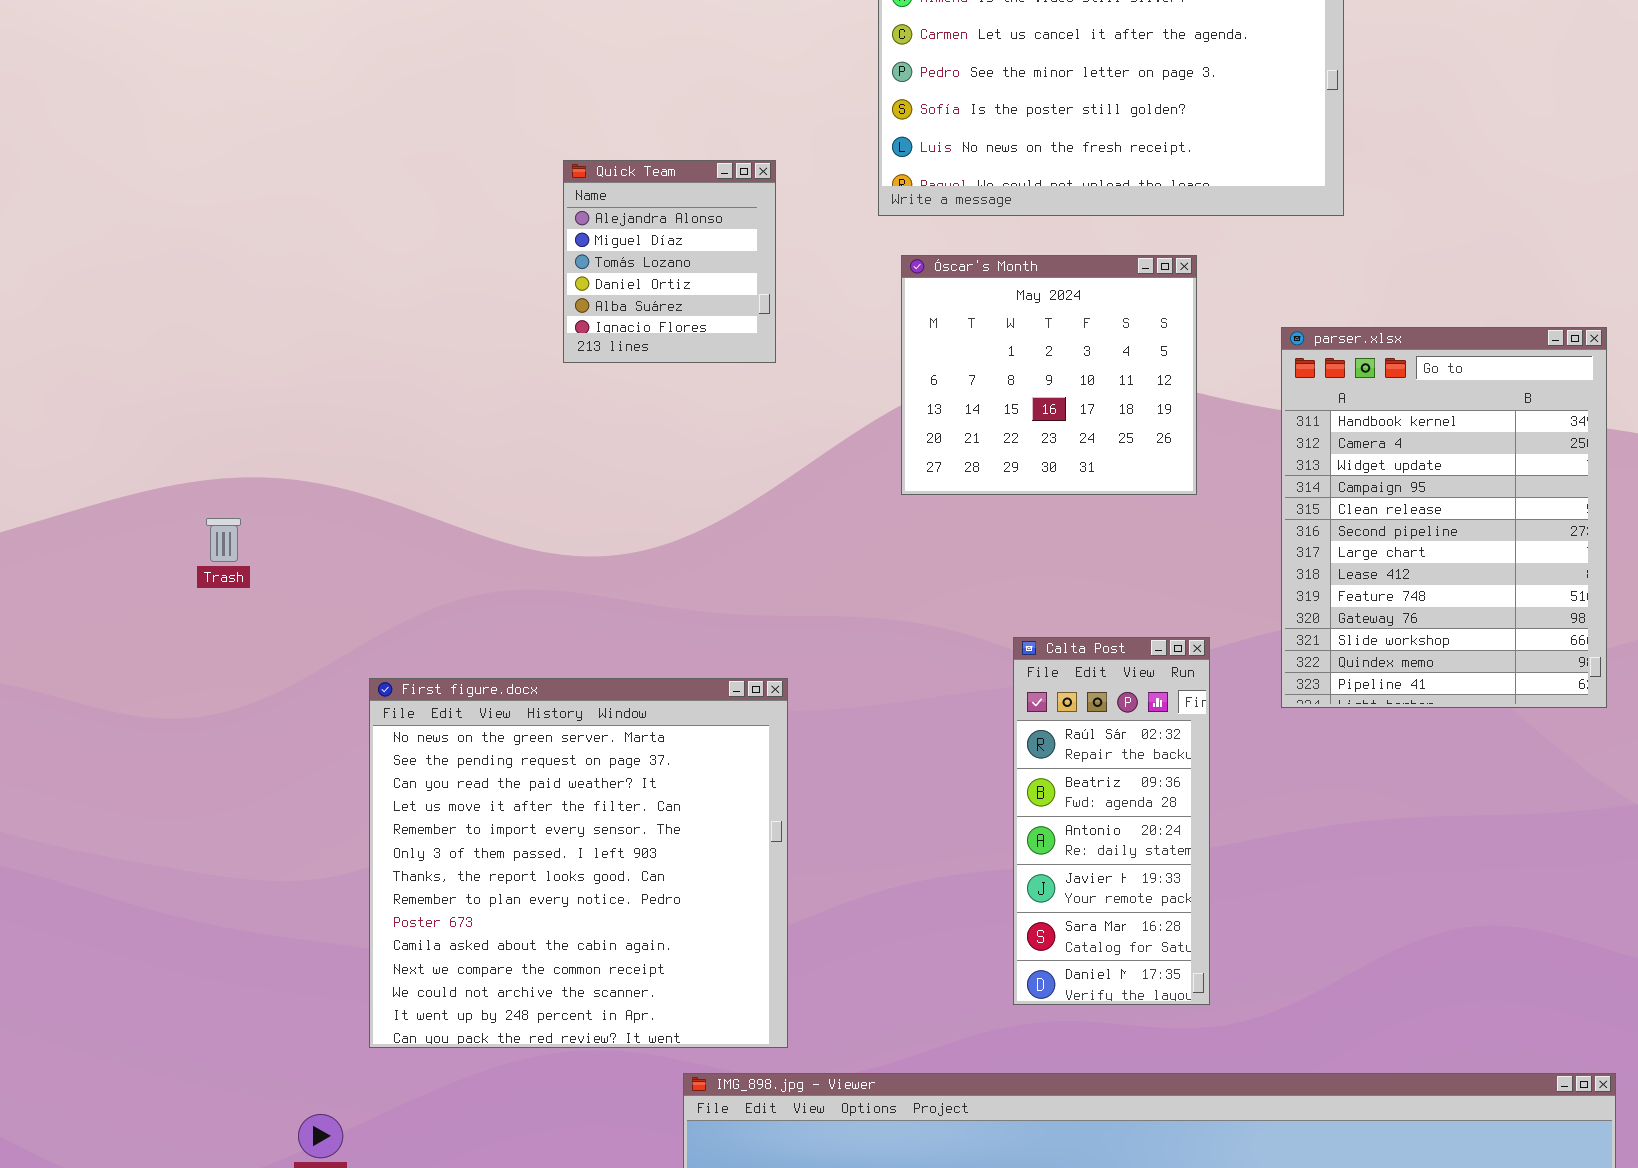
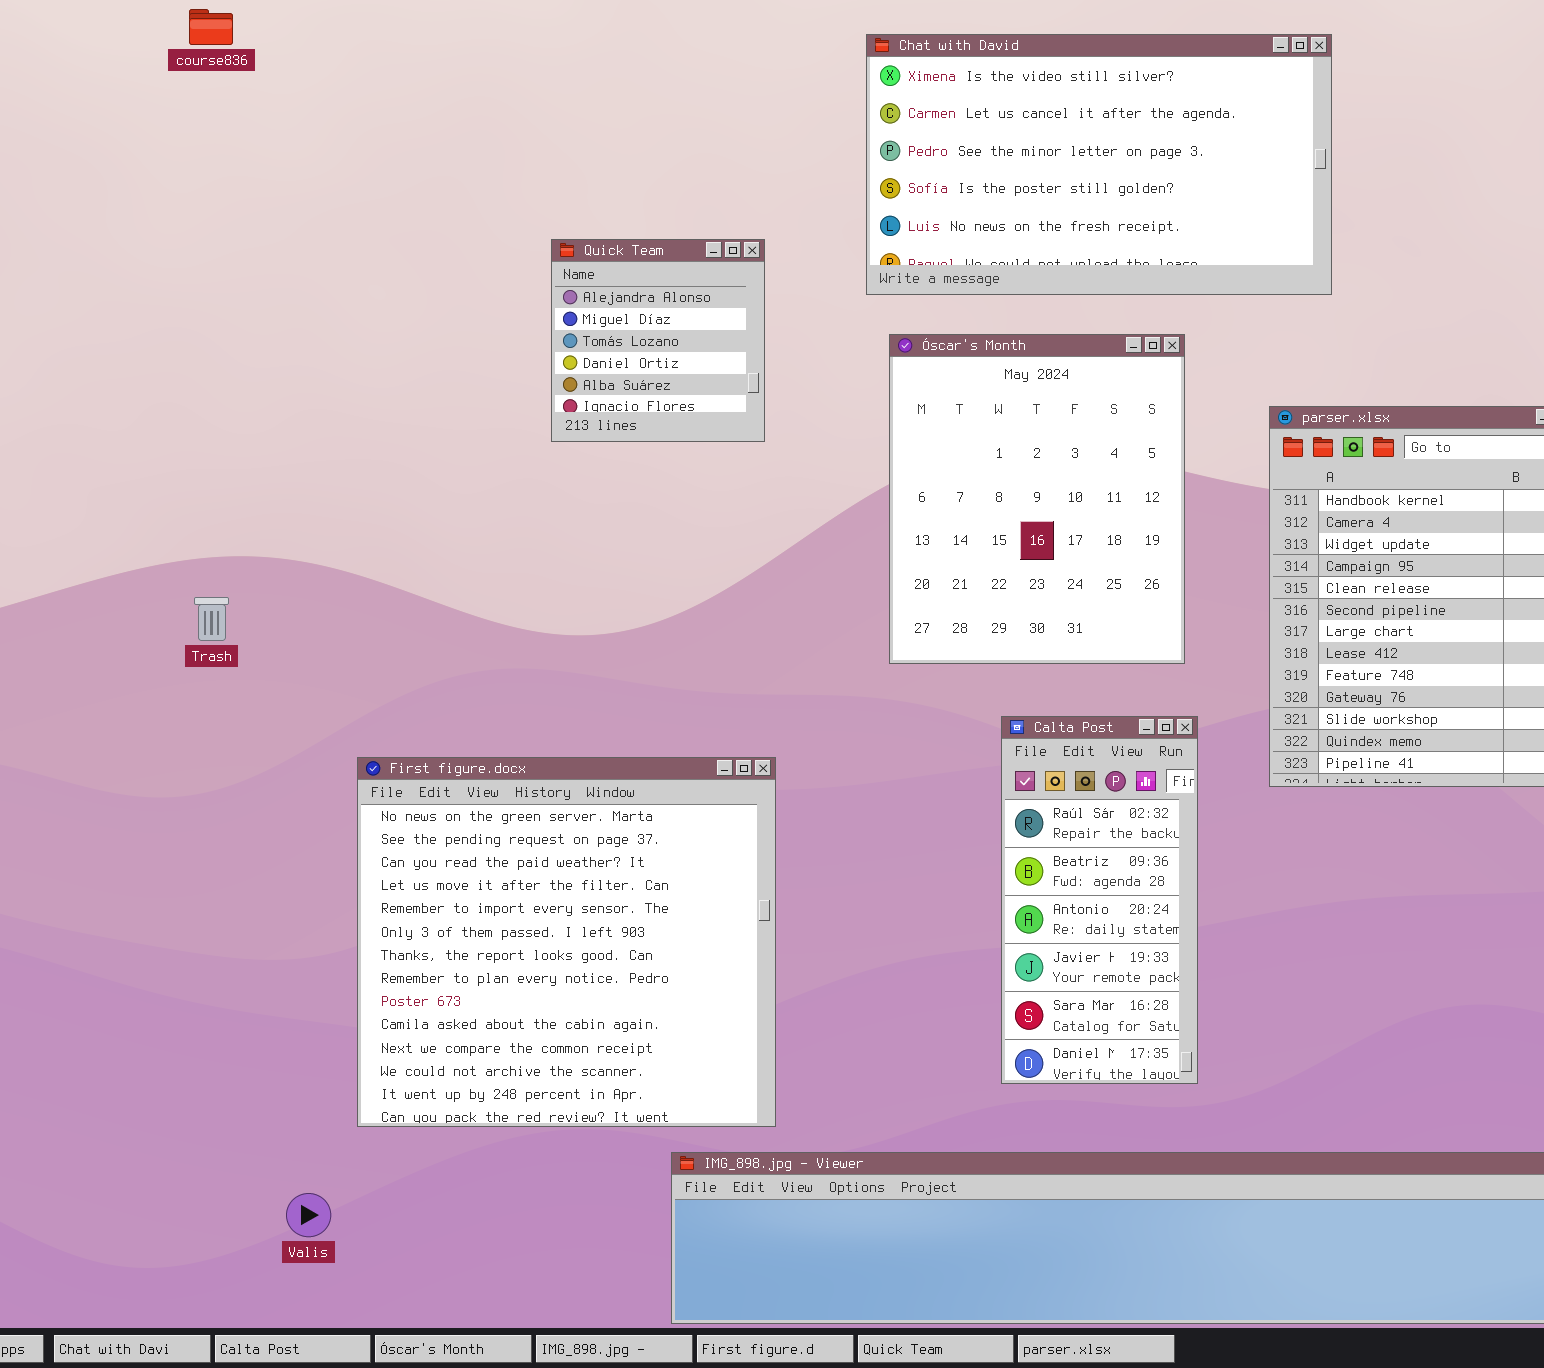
Óscar's Month: [901,255,1197,495] -> [889,334,1185,664], resized

